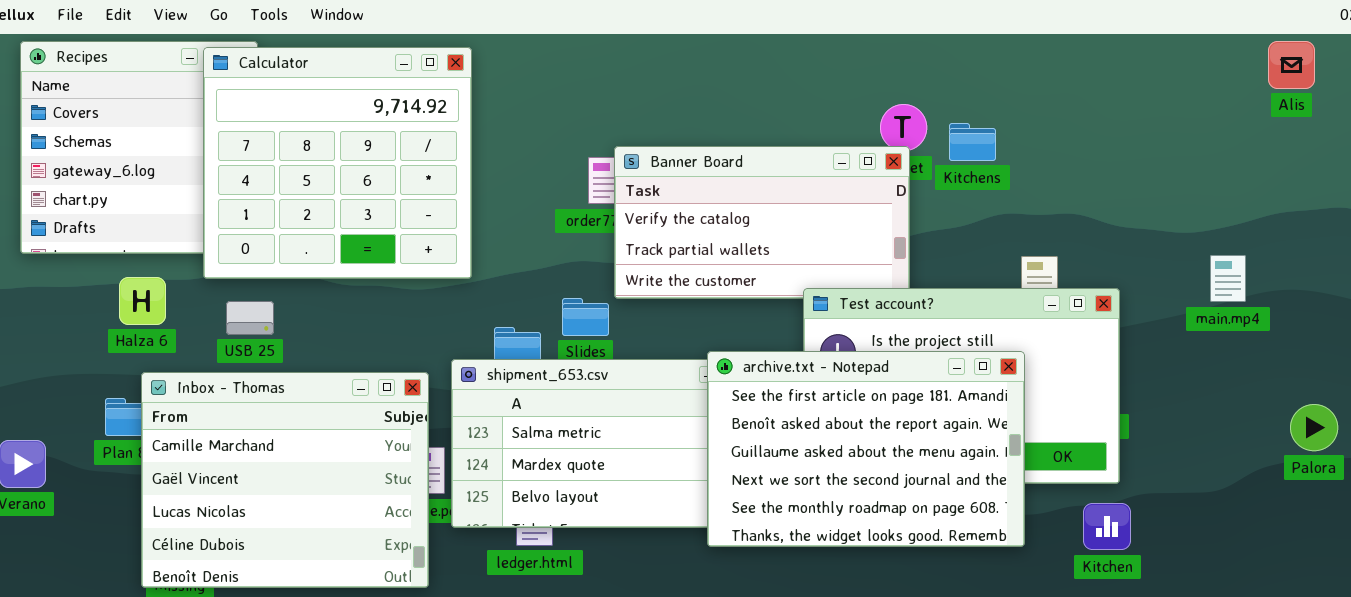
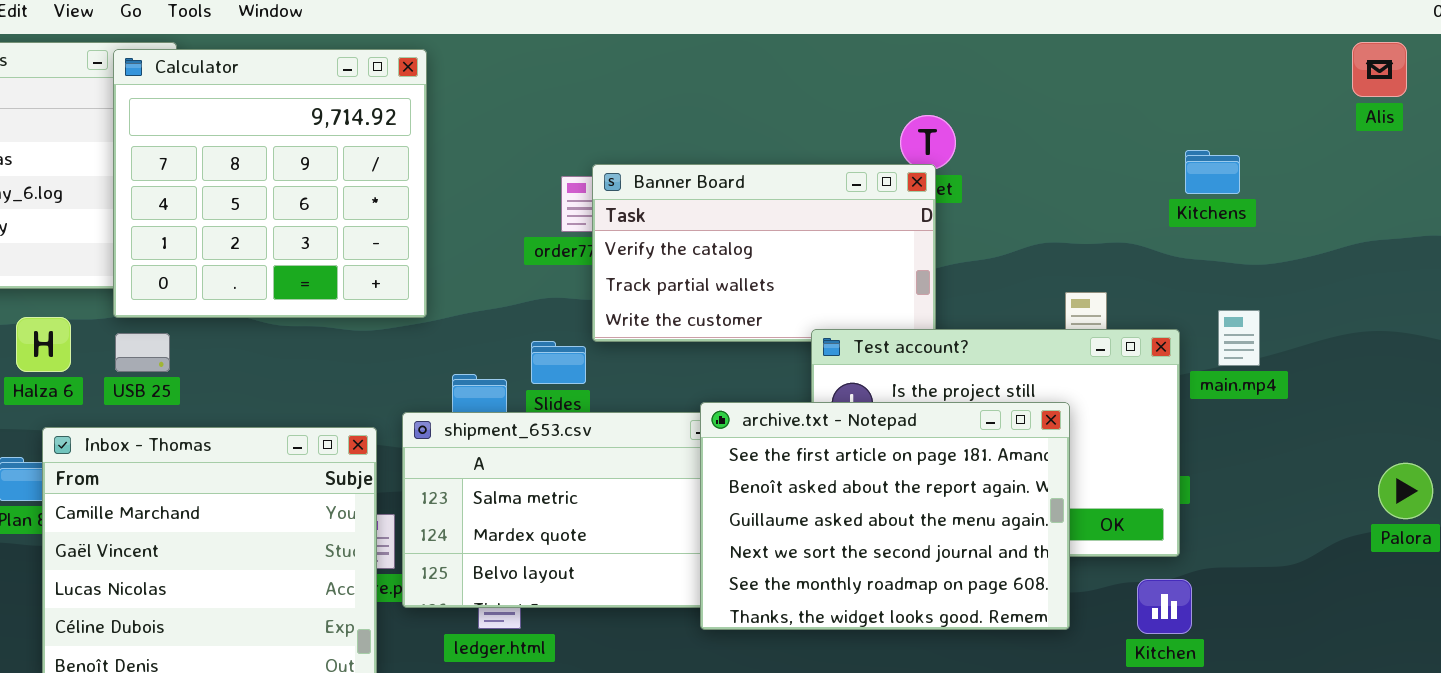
Kitchens: [949,123,996,161] -> [1185,150,1240,194], moved
main.mp4: [1210,255,1246,302] -> [1218,310,1260,366], moved
USB 25: [226,301,274,335] -> [115,333,170,372], moved

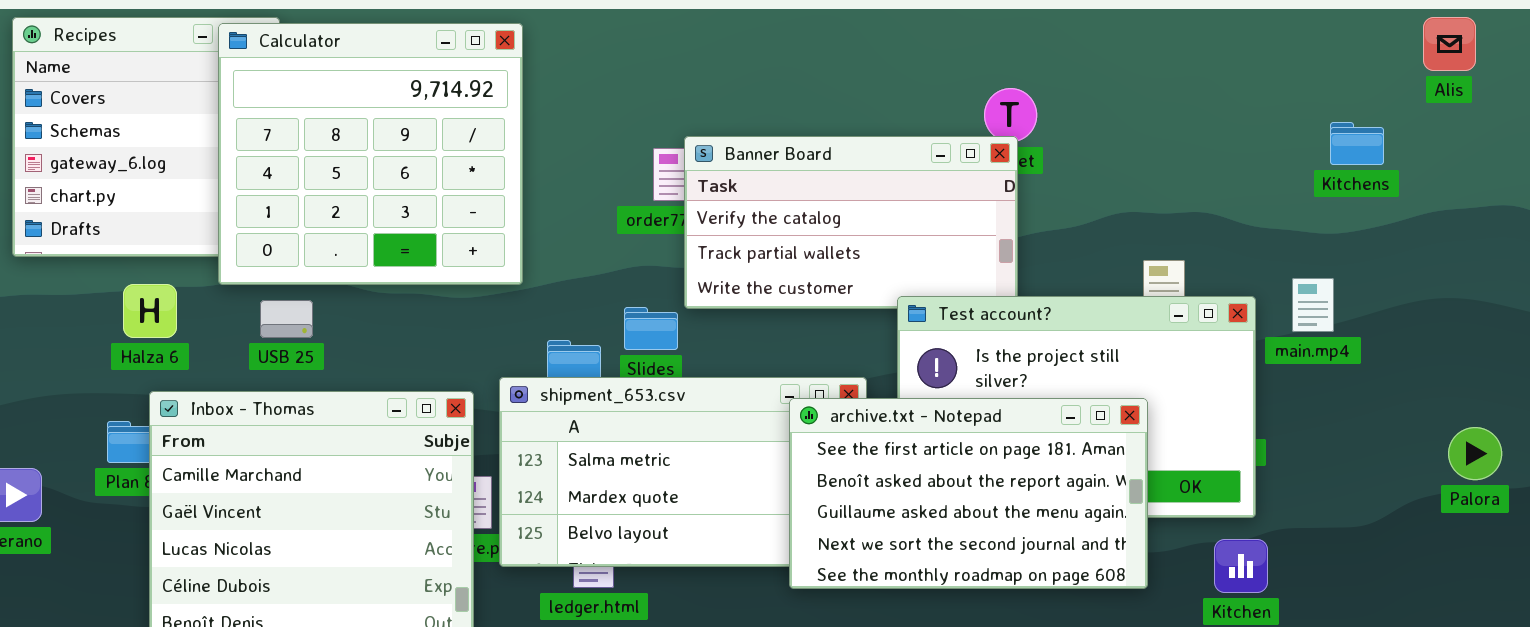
Kitchens: [1185,150,1240,194] -> [1330,122,1384,165], moved
USB 25: [115,333,170,372] -> [260,300,313,338], moved
archive.txt - Notepad: [700,402,1070,630] -> [789,398,1148,589], resized

